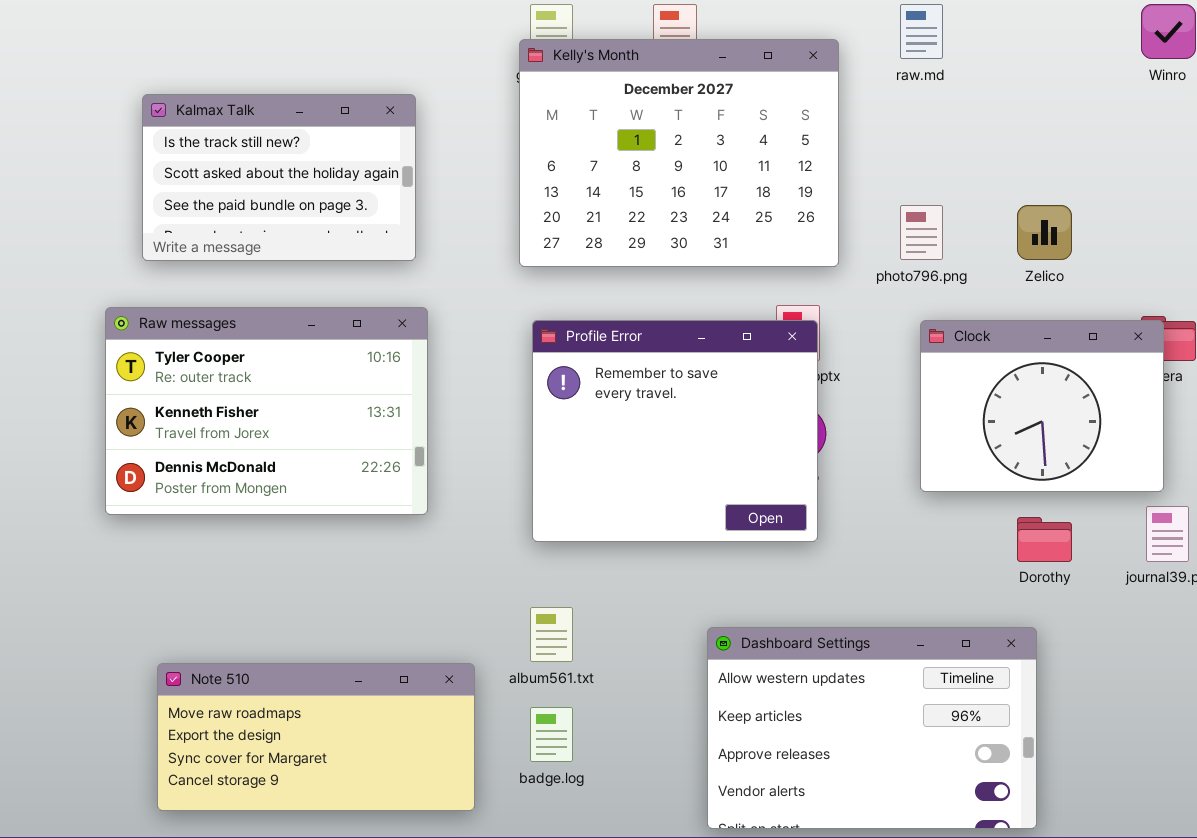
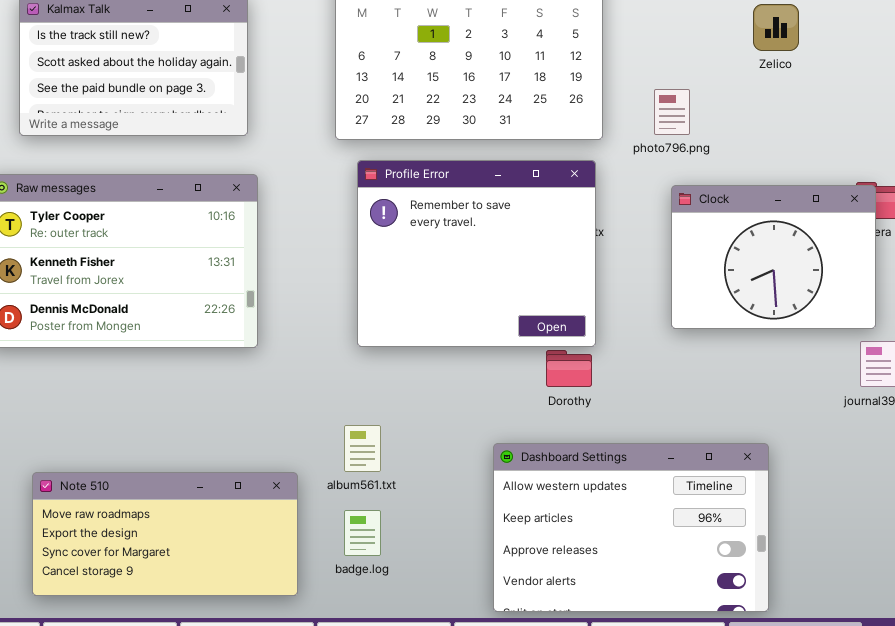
Zelico: [1017,205,1072,260] -> [753,4,799,51], moved
Profile Error: [532,320,818,542] -> [357,160,596,347], moved
Dorothy: [1017,517,1072,562] -> [546,350,592,387], moved

